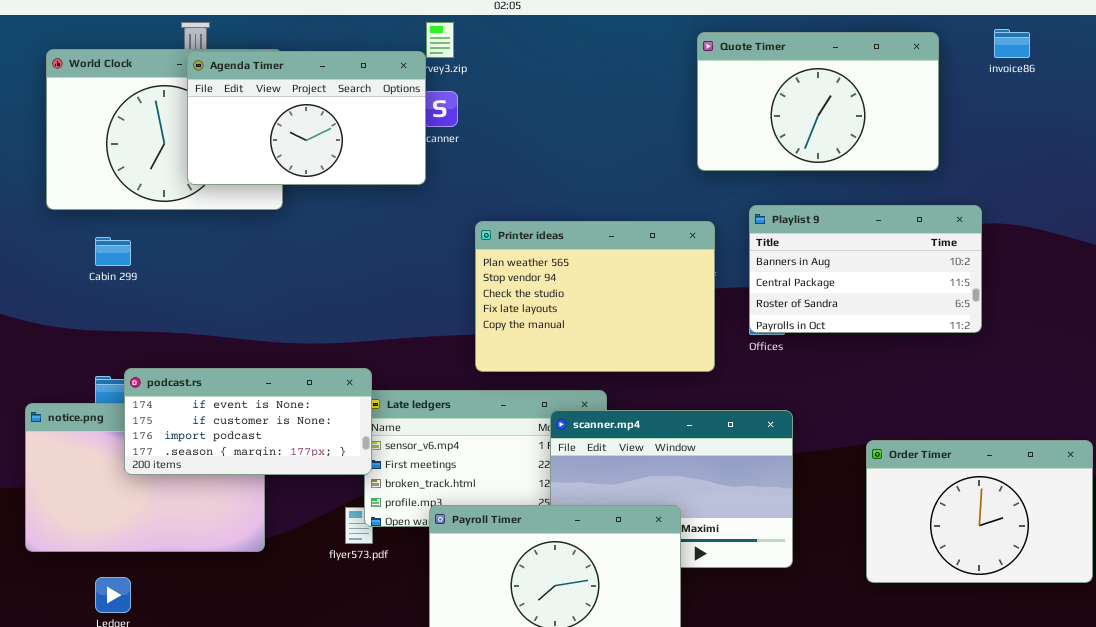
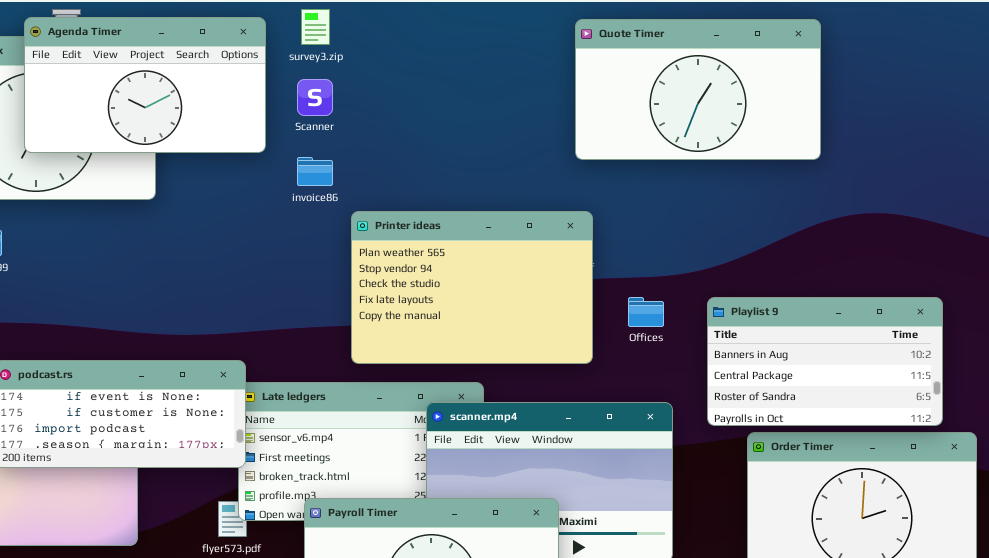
invoice86: [994,29,1030,58] -> [297,157,333,186], moved
Agenda Timer: [187,51,426,185] -> [24,17,266,153], moved
Playlist 9: [749,205,982,333] -> [707,297,943,426], moved

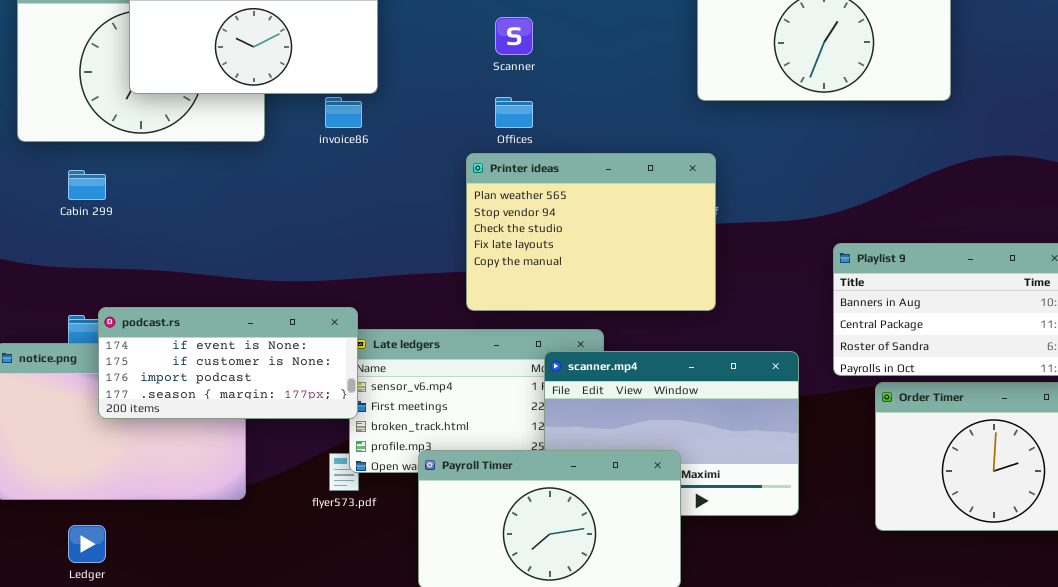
Scanner: [297,79,333,116] -> [495,17,533,55], moved
invoice86: [297,157,333,186] -> [325,97,362,128], moved
Offices: [628,297,664,327] -> [495,97,533,128], moved

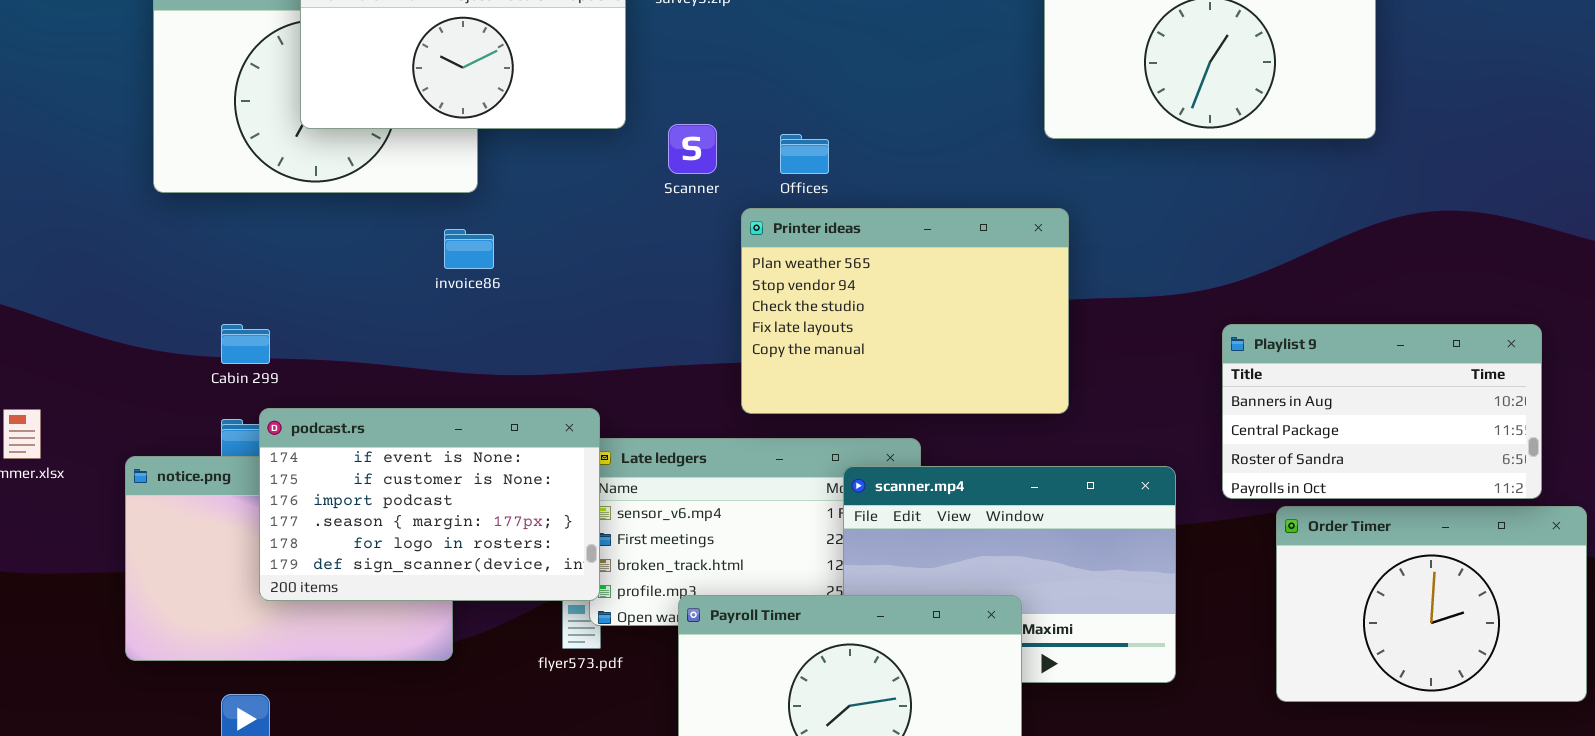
Scanner: [495,17,533,55] -> [668,124,717,174], moved
invoice86: [325,97,362,128] -> [444,229,494,269], moved
Cabin 299: [68,170,106,200] -> [221,324,270,364], moved
podcast.rs: [98,307,358,419] -> [259,408,600,601], resized

